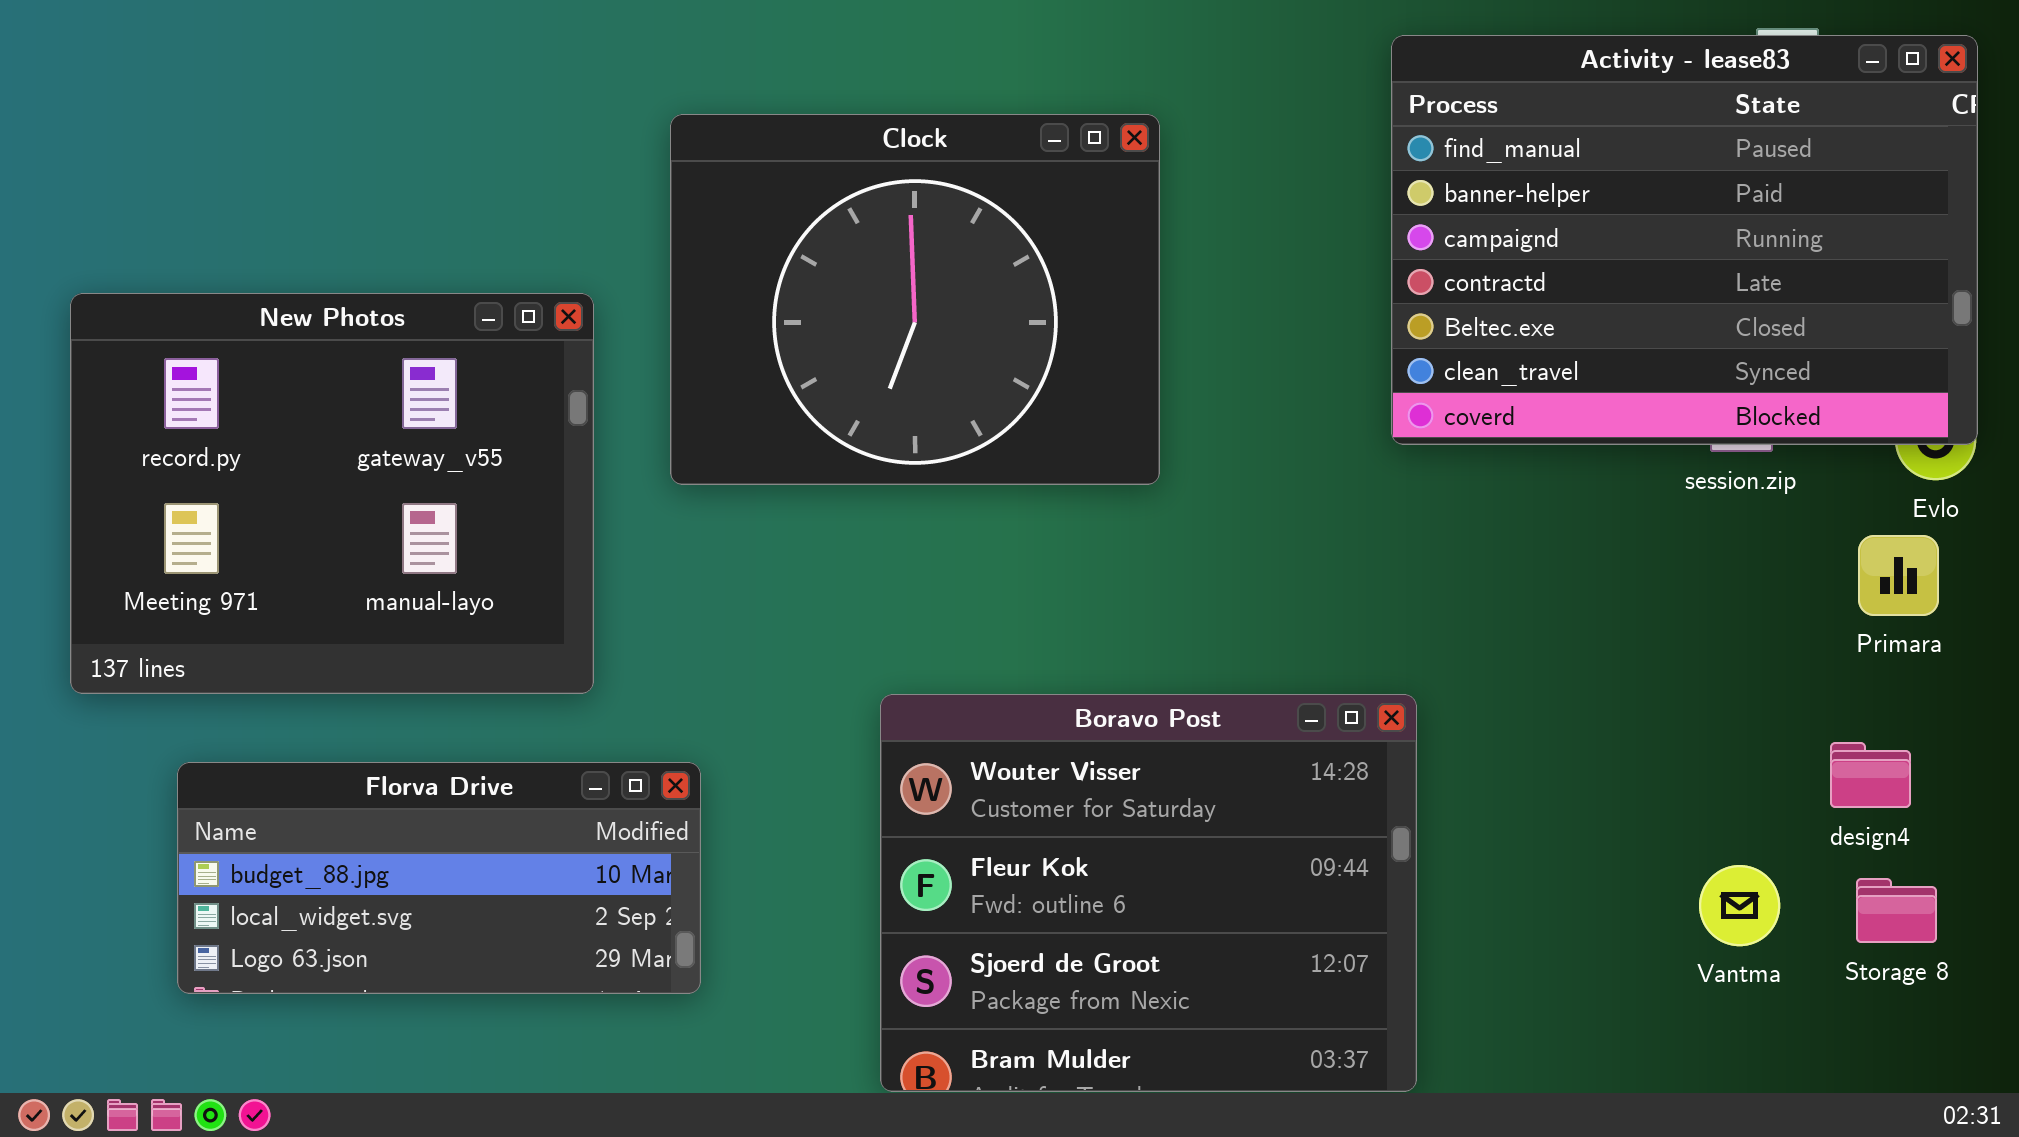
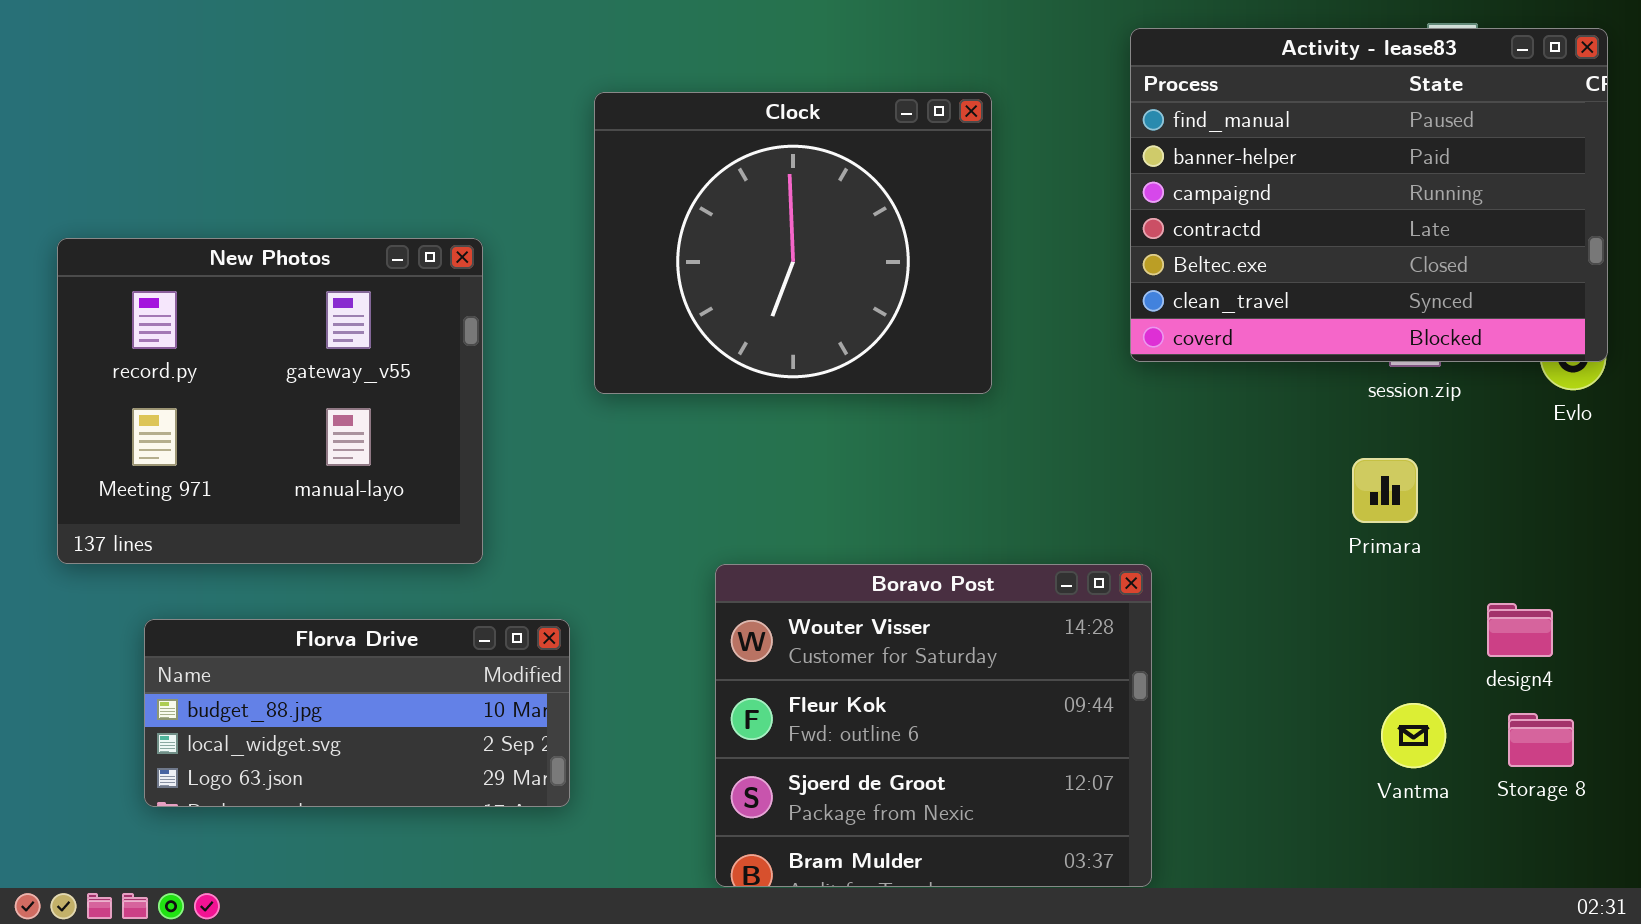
Clock: [670,114,1160,485] -> [594,92,992,394], moved
Primara: [1858,535,1939,616] -> [1352,458,1418,523], moved

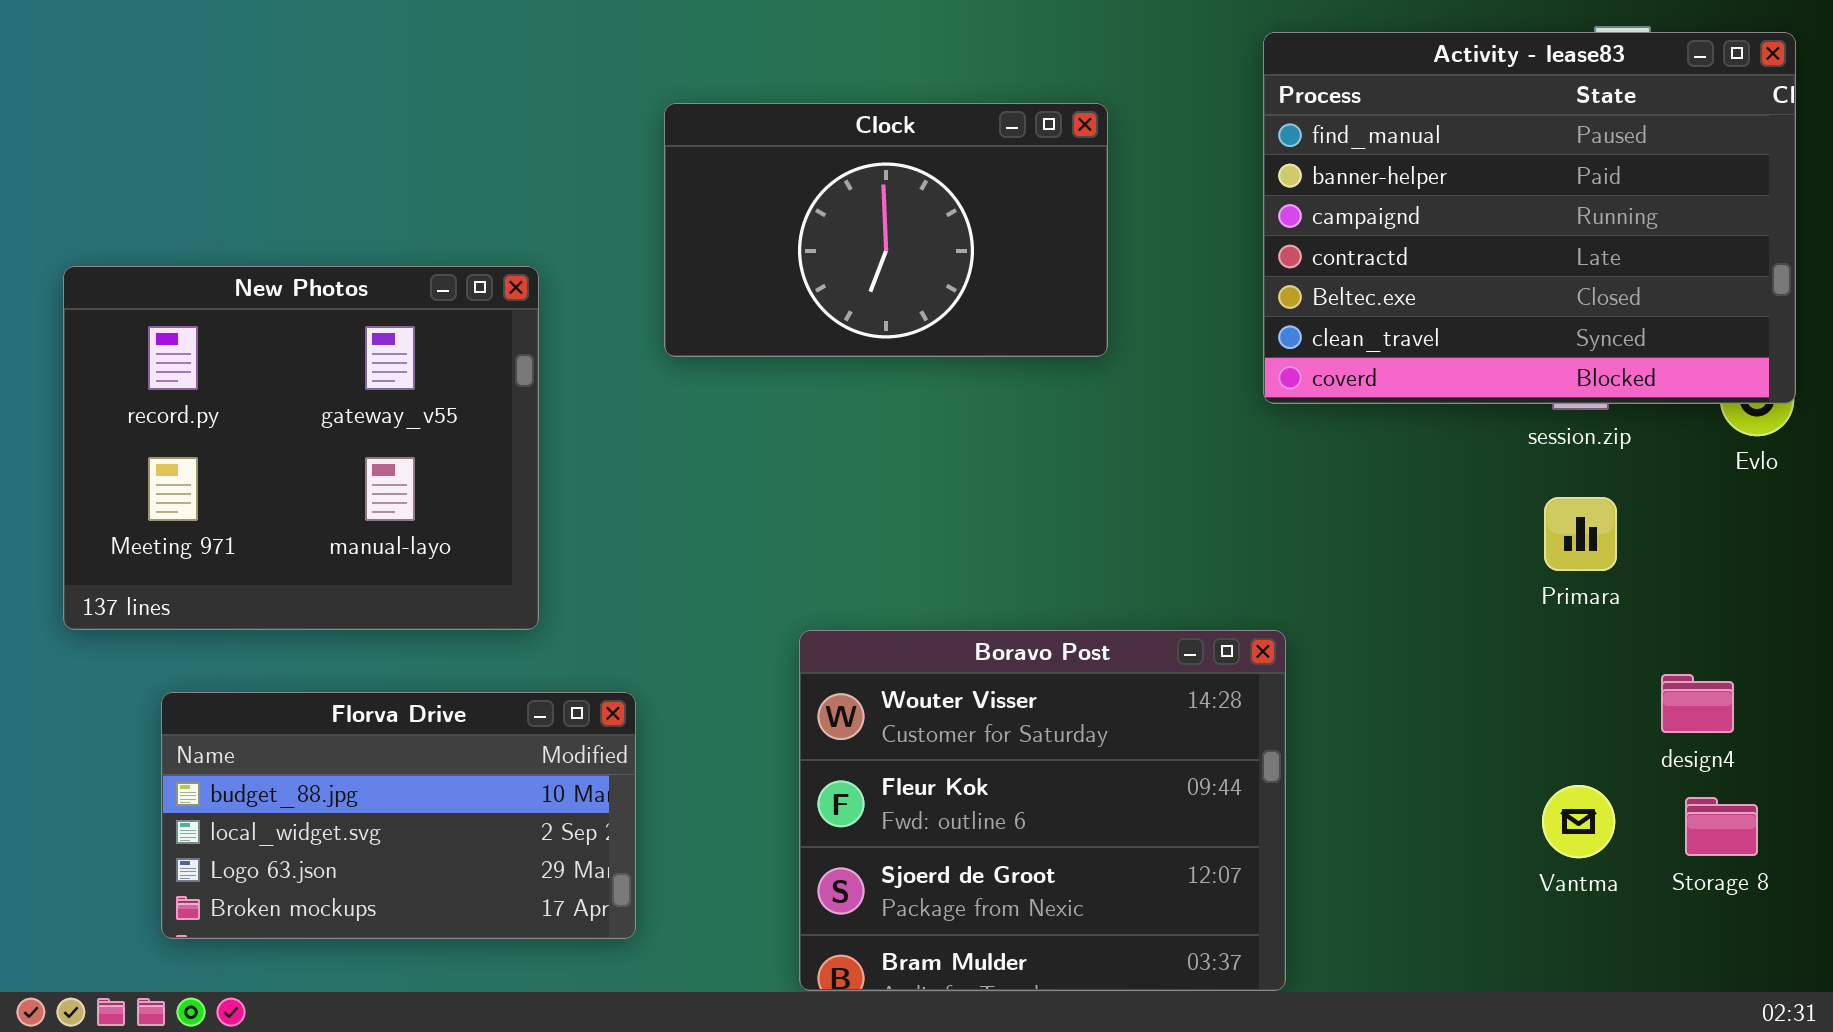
Clock: [594,92,992,394] -> [664,103,1108,357], resized
Primara: [1352,458,1418,523] -> [1544,497,1617,571], moved
Florva Drive: [144,619,570,807] -> [161,692,636,939], resized

